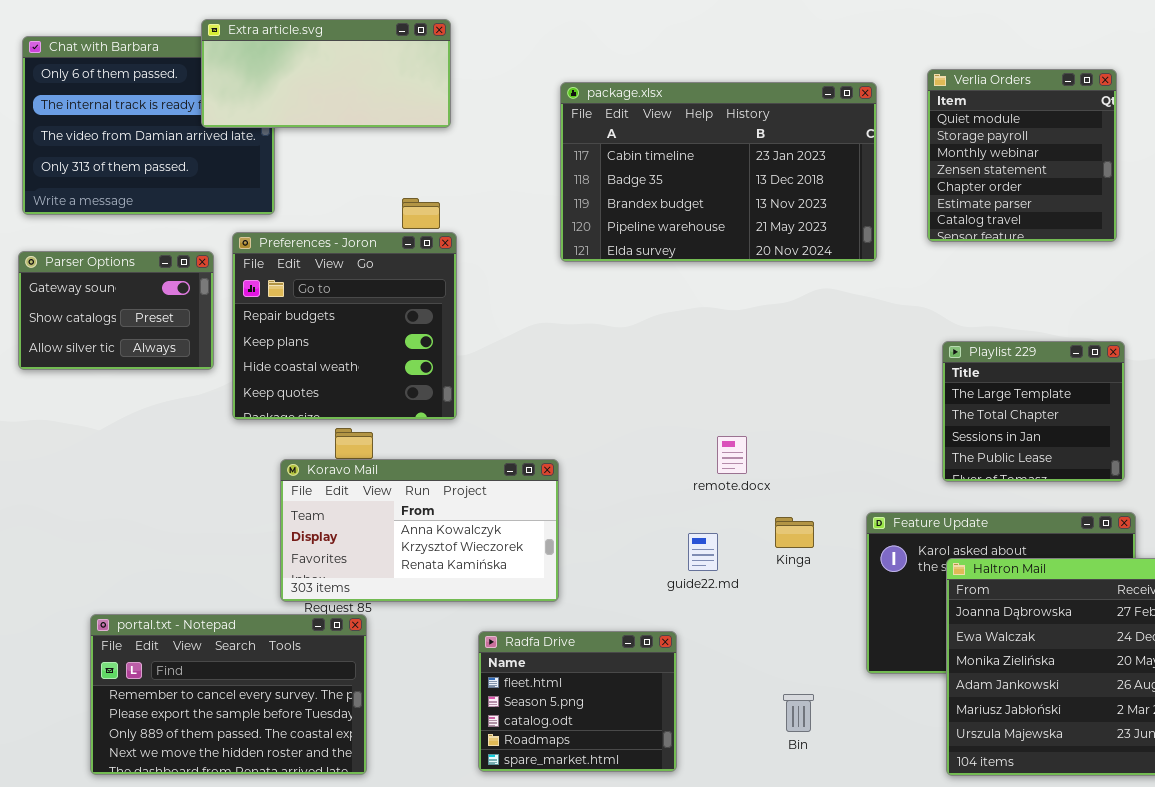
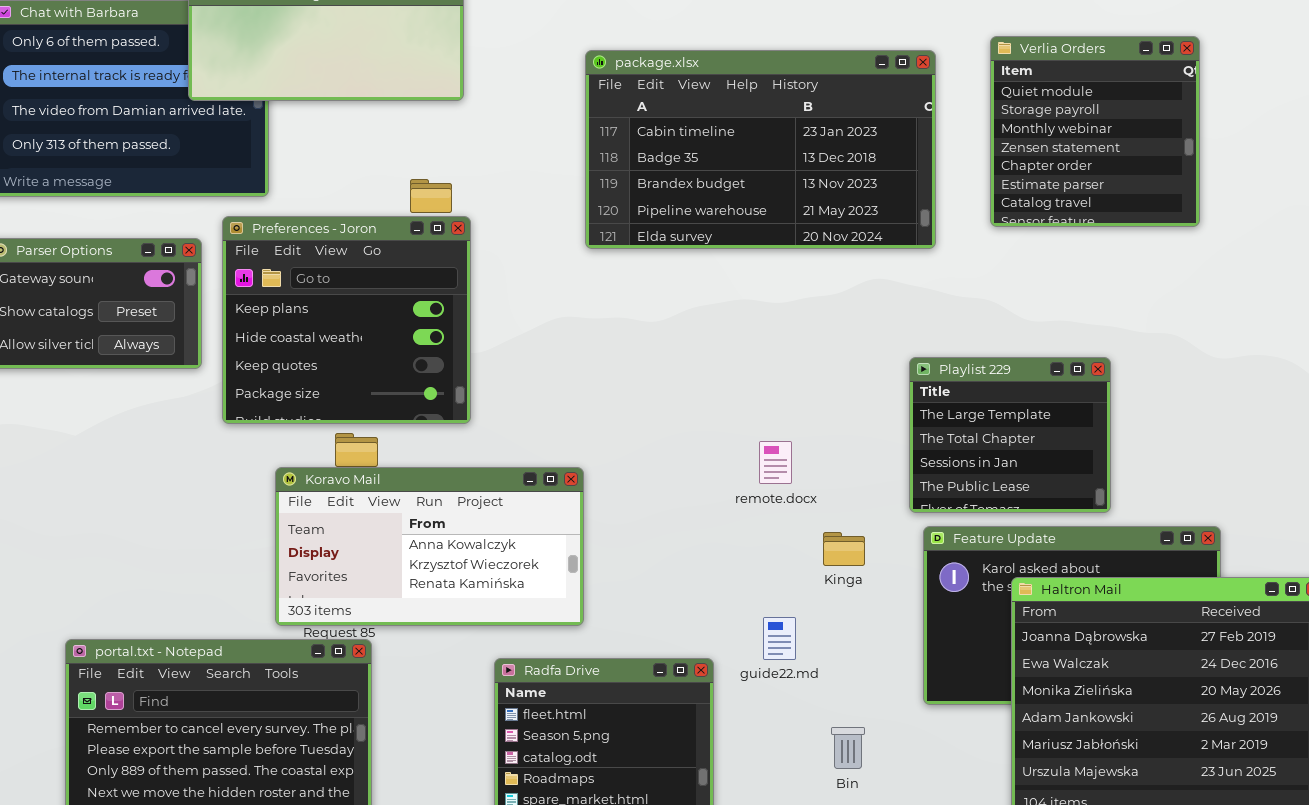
Preferences - Joron: [232,232,457,420] -> [222,216,471,424], scrolled down 1 row
Playlist 229: [942,341,1125,482] -> [909,357,1111,513], moved
guide22.md: [688,533,718,571] -> [763,617,796,660], moved

